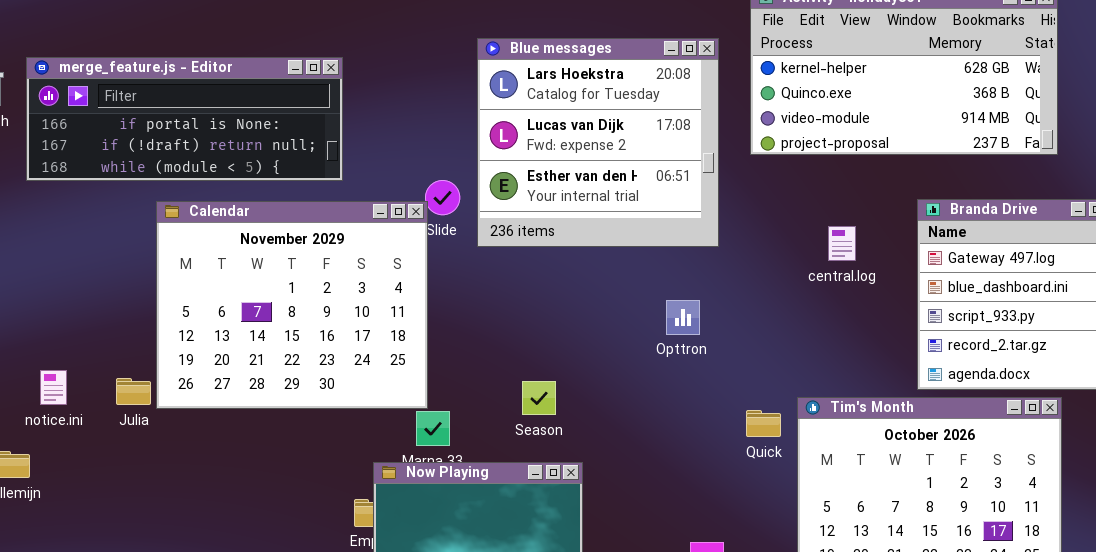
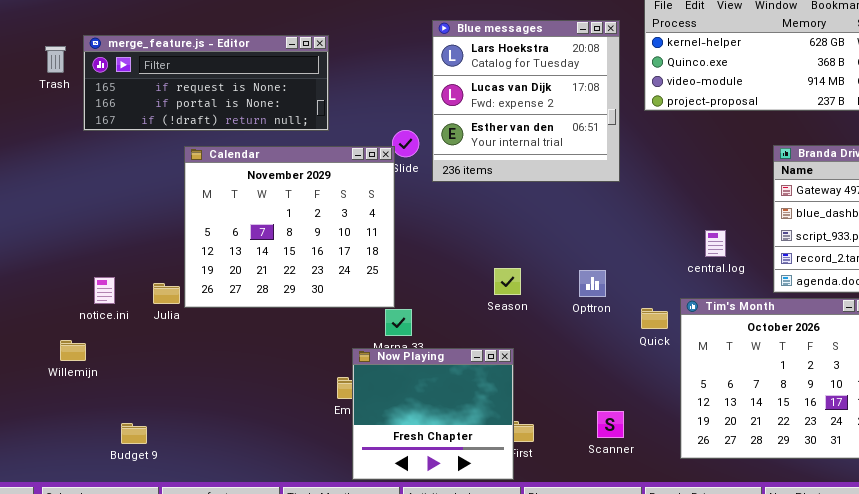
merge_feature.js - Editor: [26,57,343,181] -> [83,35,329,131], scrolled up 1 row
central.log: [828,226,856,261] -> [705,230,726,257], moved
Opttron: [666,300,700,335] -> [579,270,606,297], moved
Season: [522,381,556,415] -> [494,268,521,295], moved

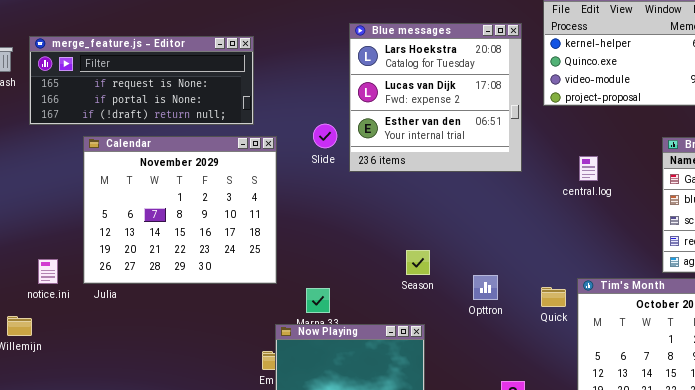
Calendar: [184,146,395,308] -> [83,136,277,284], moved
central.log: [705,230,726,257] -> [579,156,598,181], moved
Opttron: [579,270,606,297] -> [473,275,498,300], moved

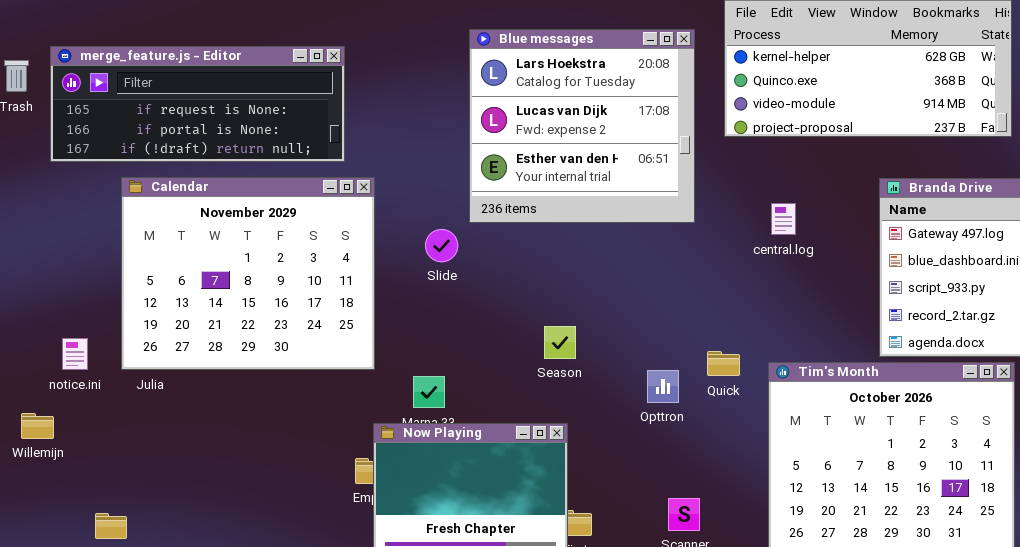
Slide: [313,124,337,148] -> [425,229,458,262], moved
Opttron: [473,275,498,300] -> [647,370,679,403], moved
Quick: [541,287,566,307] -> [707,351,740,376], moved

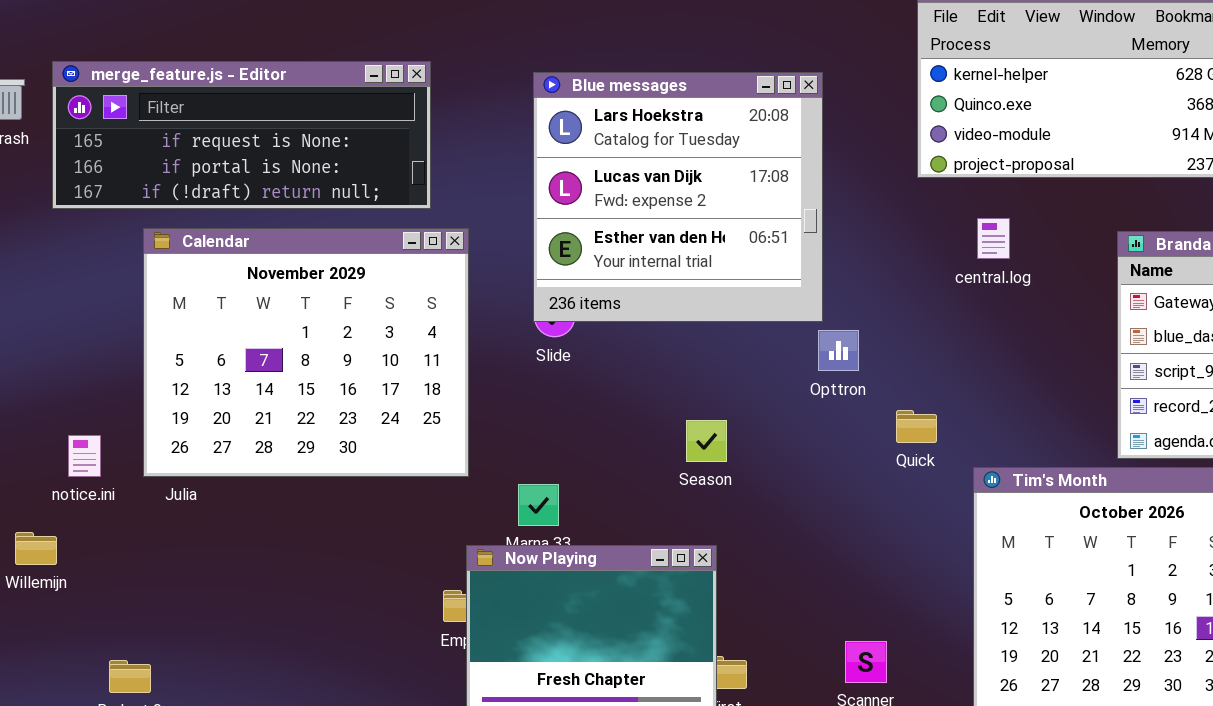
Blue messages: [469,29,695,223] -> [533,72,823,322], moved
central.log: [771,203,796,235] -> [977,218,1010,259], moved
Quick: [707,351,740,376] -> [896,410,937,443], moved
Opttron: [647,370,679,403] -> [818,330,859,371], moved

